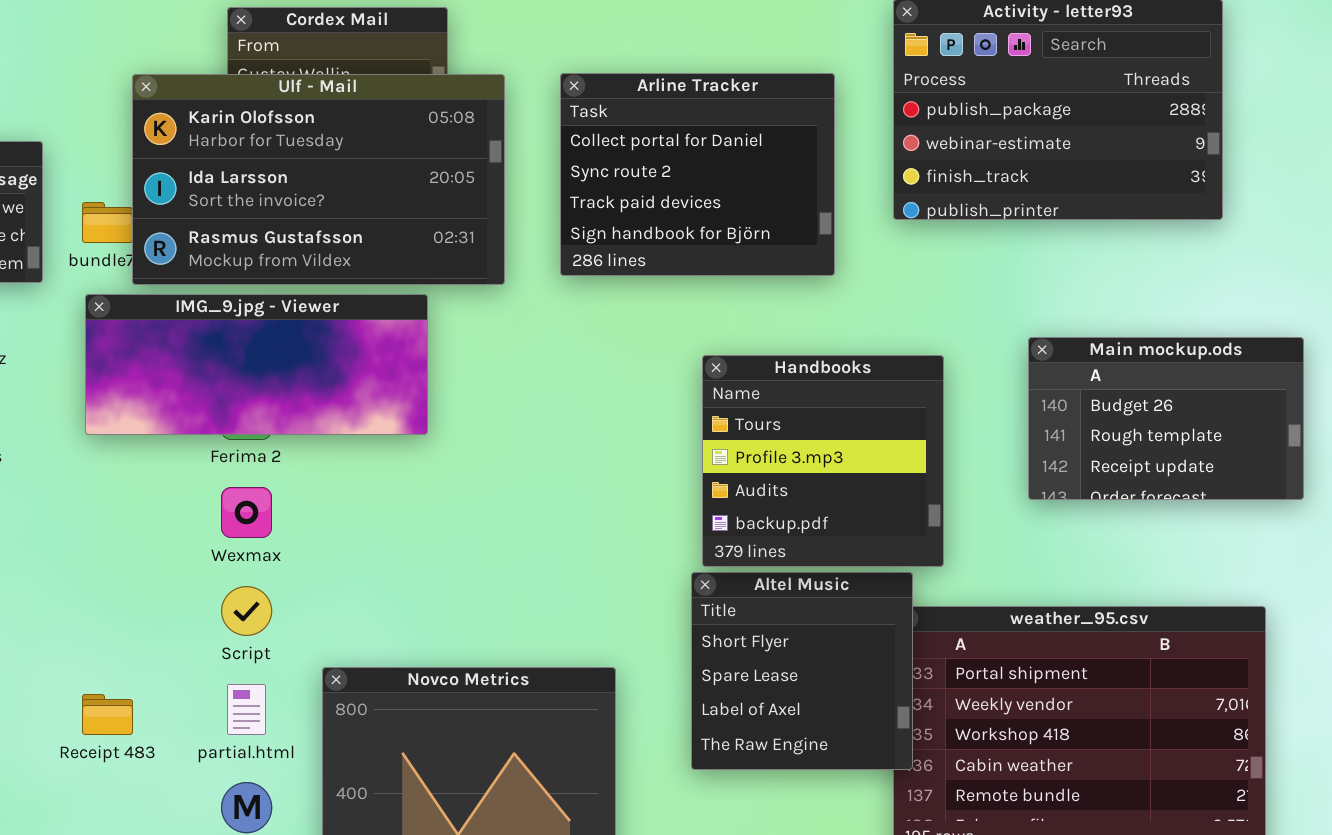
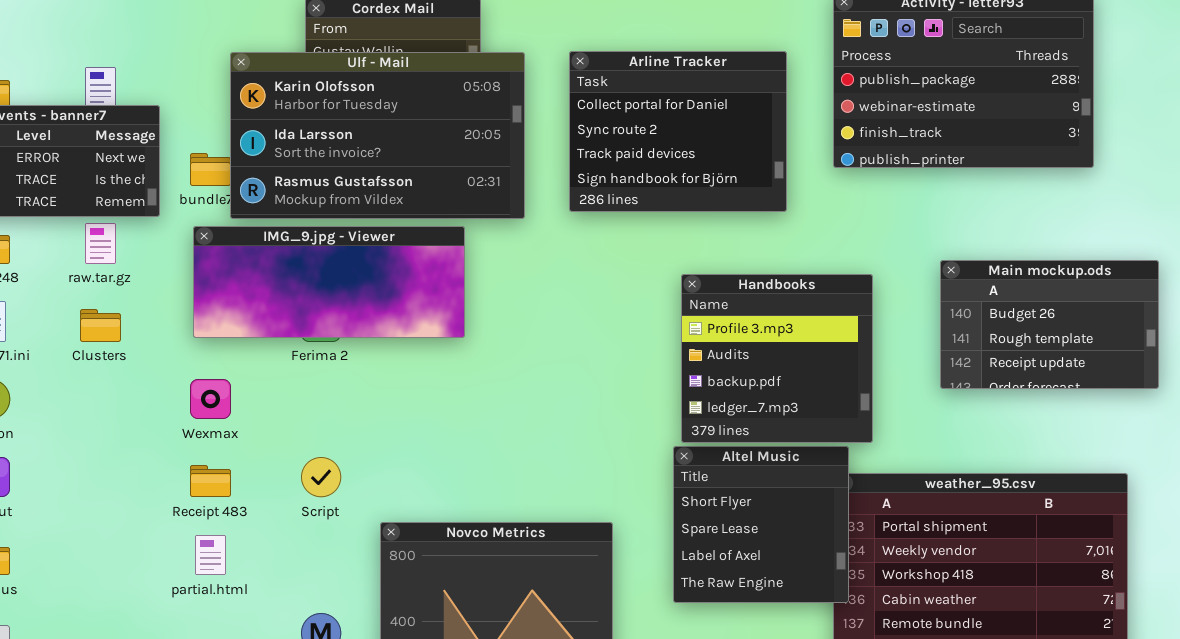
Handbooks: [702,355,944,567] -> [681,274,873,443], scrolled down 1 row
Wexmax: [221,487,272,538] -> [190,379,231,419], moved
partial.html: [227,684,266,735] -> [195,535,226,575], moved
Receipt 483: [82,694,133,735] -> [190,465,231,497], moved

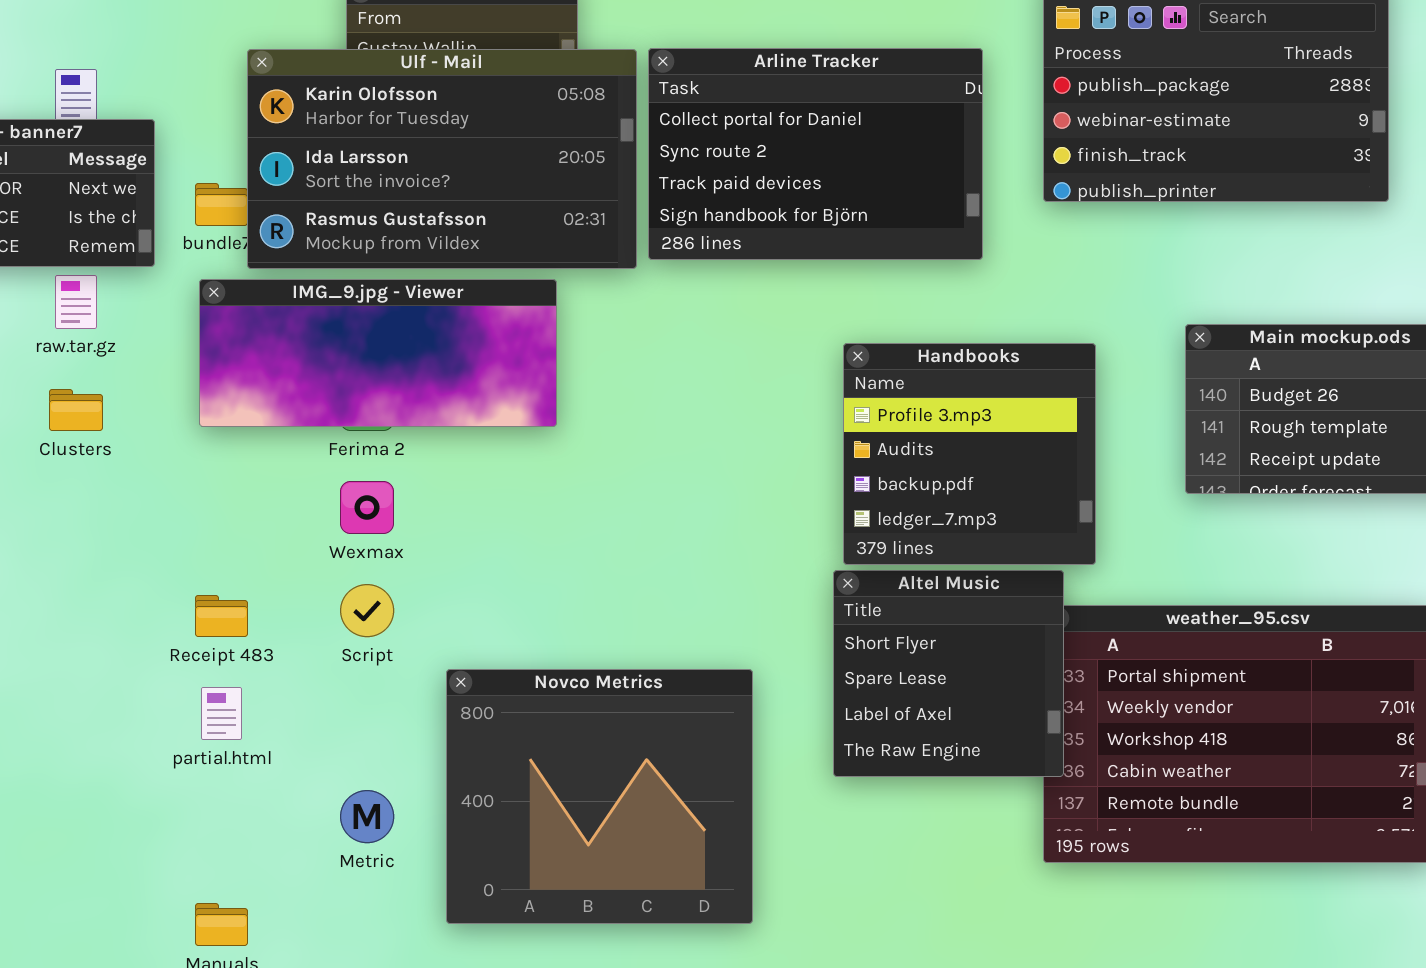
Arline Tracker: [569,51,787,212] -> [648,48,983,260], resized
Wexmax: [190,379,231,419] -> [340,481,394,534], moved

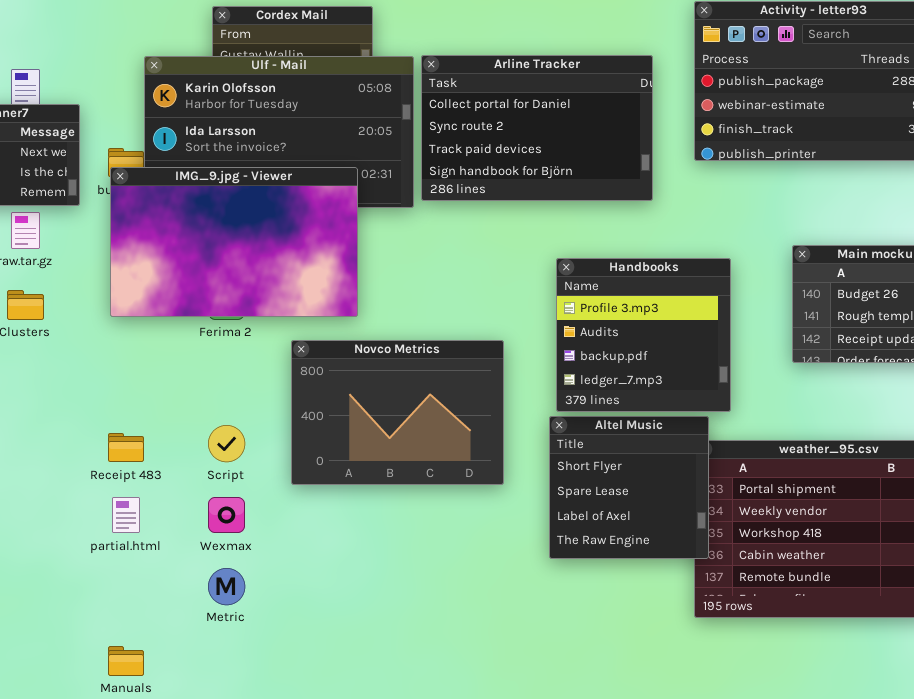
IMG_9.jpg - Viewer: [199,279,557,427] -> [110,167,358,317], resized
Wexmax: [340,481,394,534] -> [208,497,245,533], moved
Novco Metrics: [446,669,753,924] -> [291,340,504,485], moved, resized

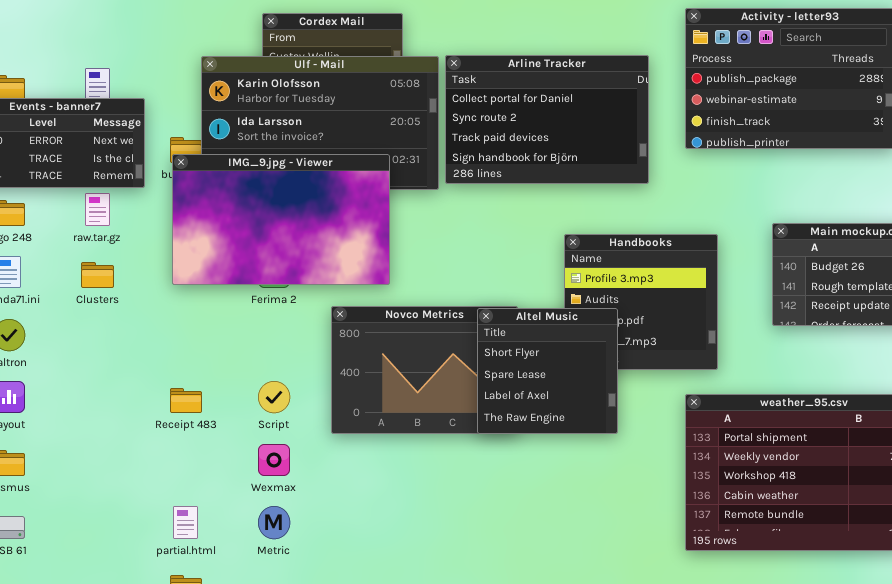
Altel Music: [549,416,709,559] -> [477,308,618,434], moved
partial.html: [112,497,140,533] -> [173,506,198,539], moved

